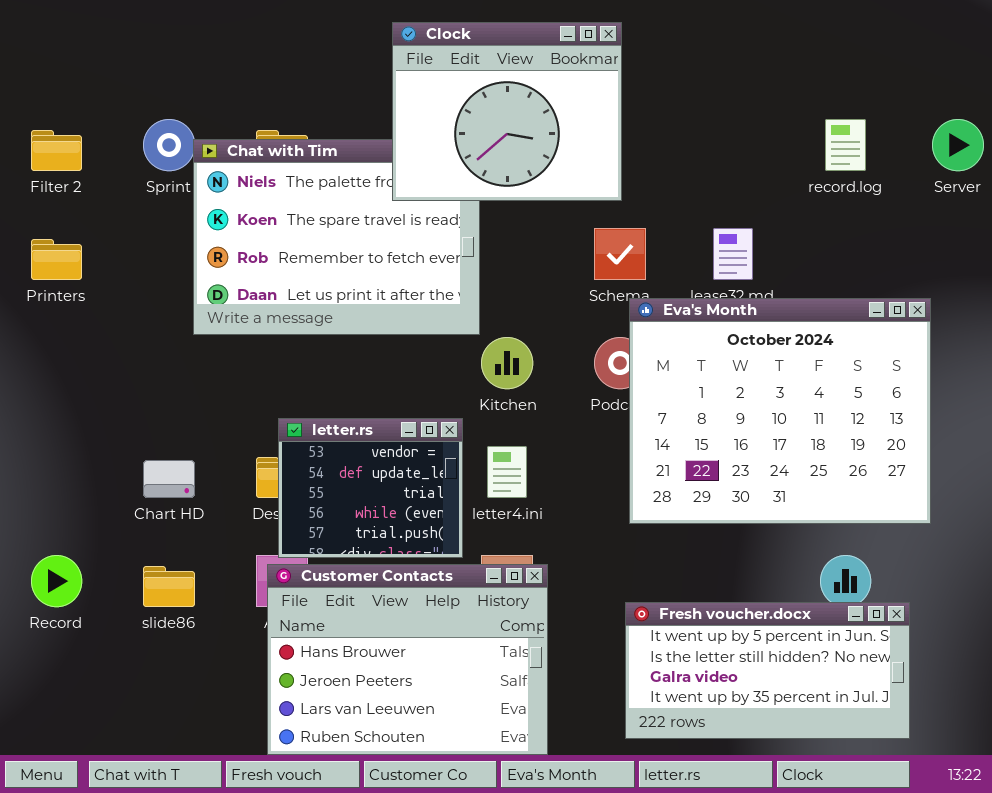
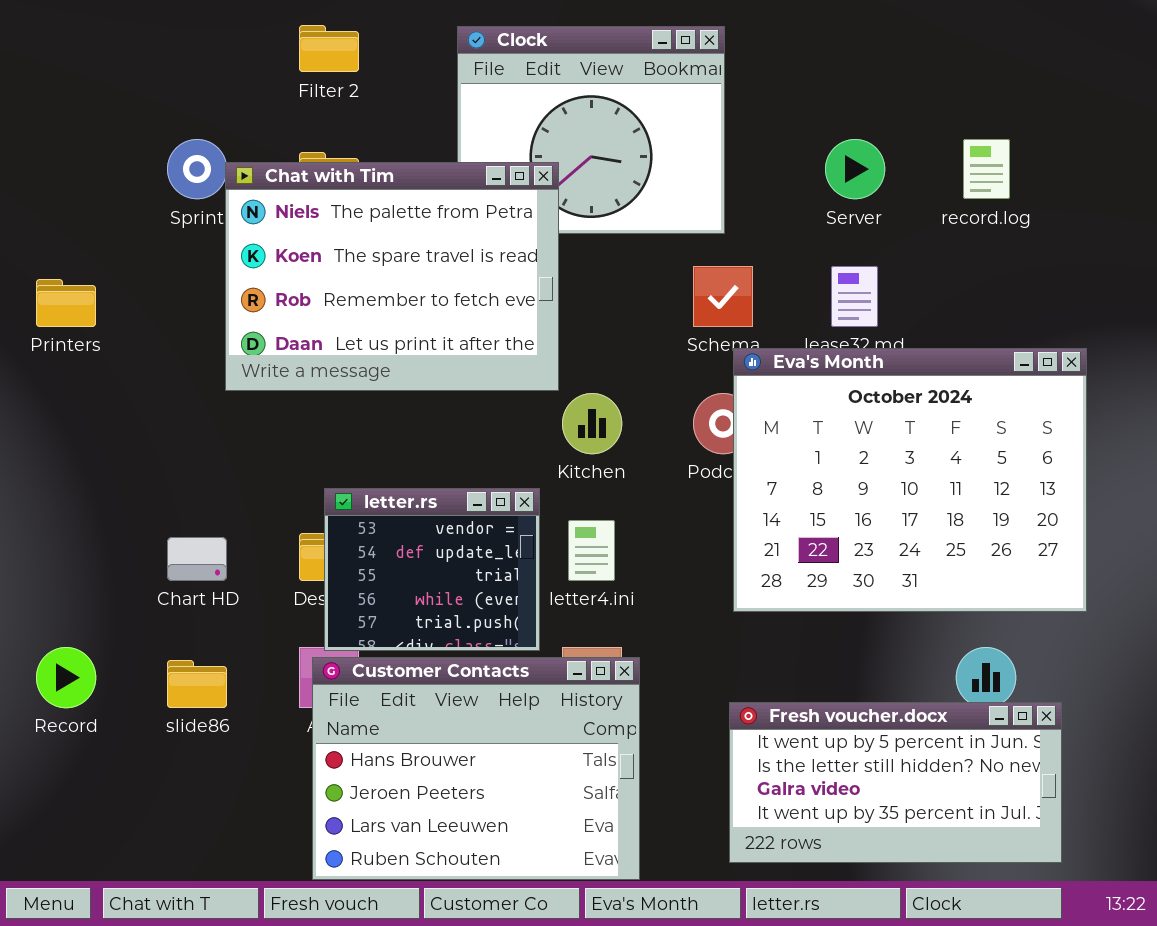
Server: [932,119,984,171] -> [825,139,885,199], moved
Filter 2: [31,130,82,171] -> [299,25,359,72], moved
Chat with Tim: [193,139,480,335] -> [225,162,559,391], raised

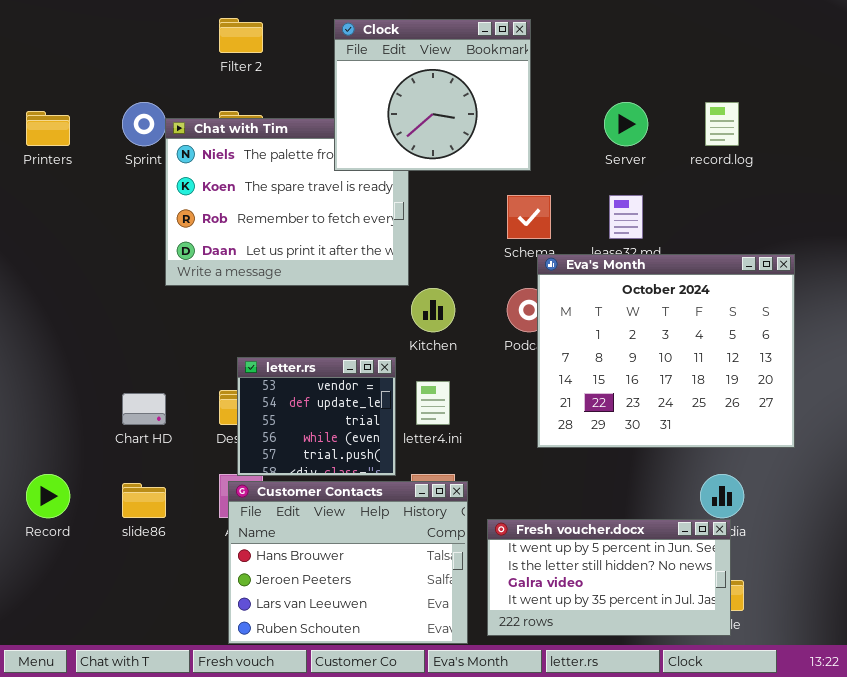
Clock: [457,26,725,234] -> [334,19,531,171], raised
Printers: [36,279,96,327] -> [26,111,70,146], moved
Fresh voucher.docx: [729,702,1062,863] -> [487,519,731,636], moved

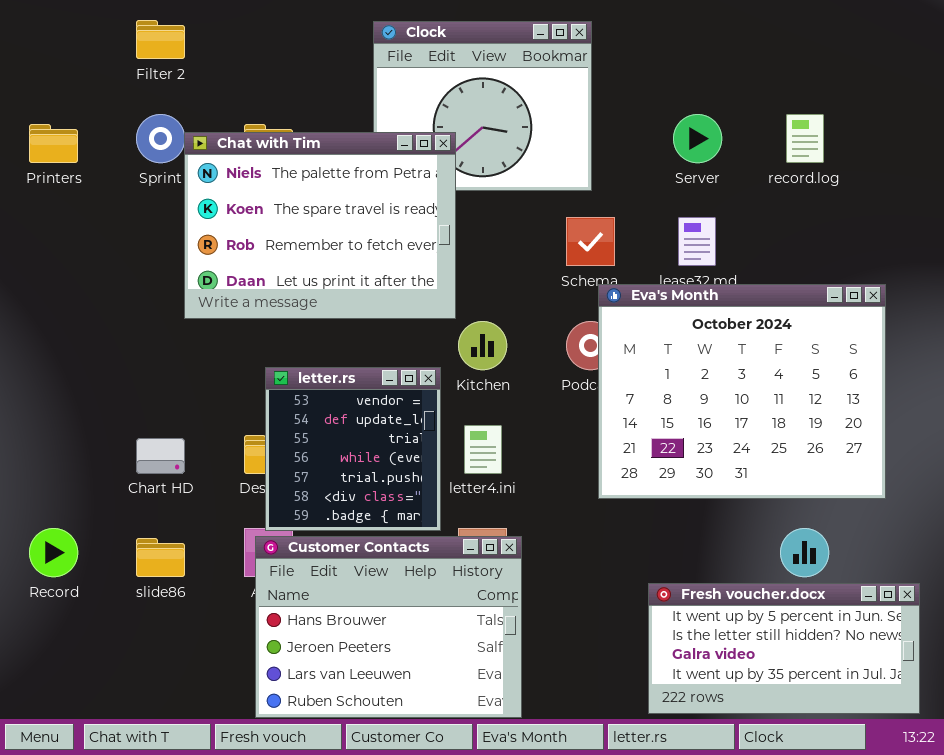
Filter 2: [219,18,263,53] -> [136,20,185,59], moved
Chat with Tim: [165,118,409,286] -> [184,132,456,319], raised
letter.rs: [237,357,396,476] -> [265,367,441,531], resized
Fresh voucher.docx: [487,519,731,636] -> [648,583,920,714], moved

